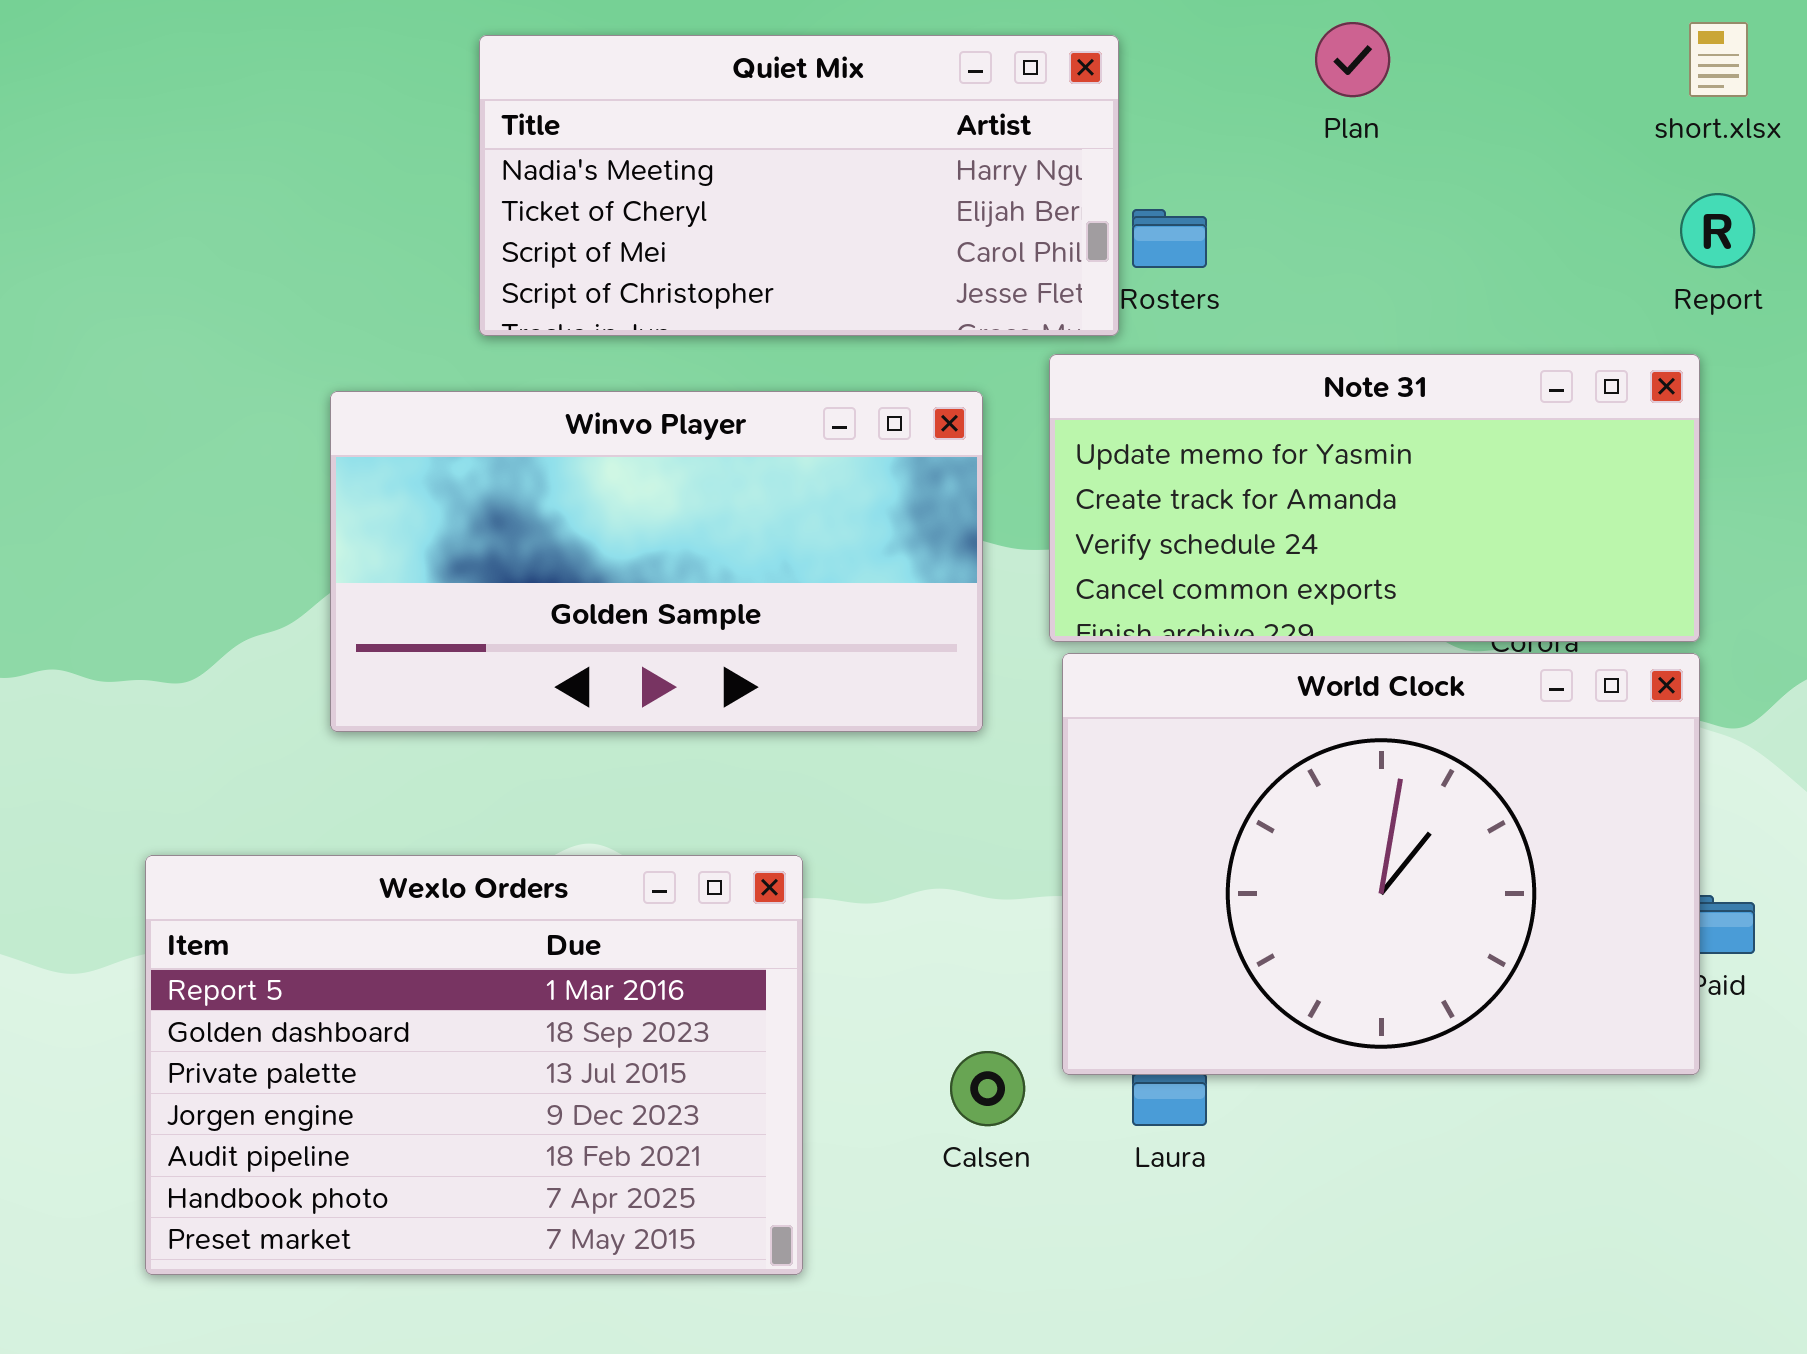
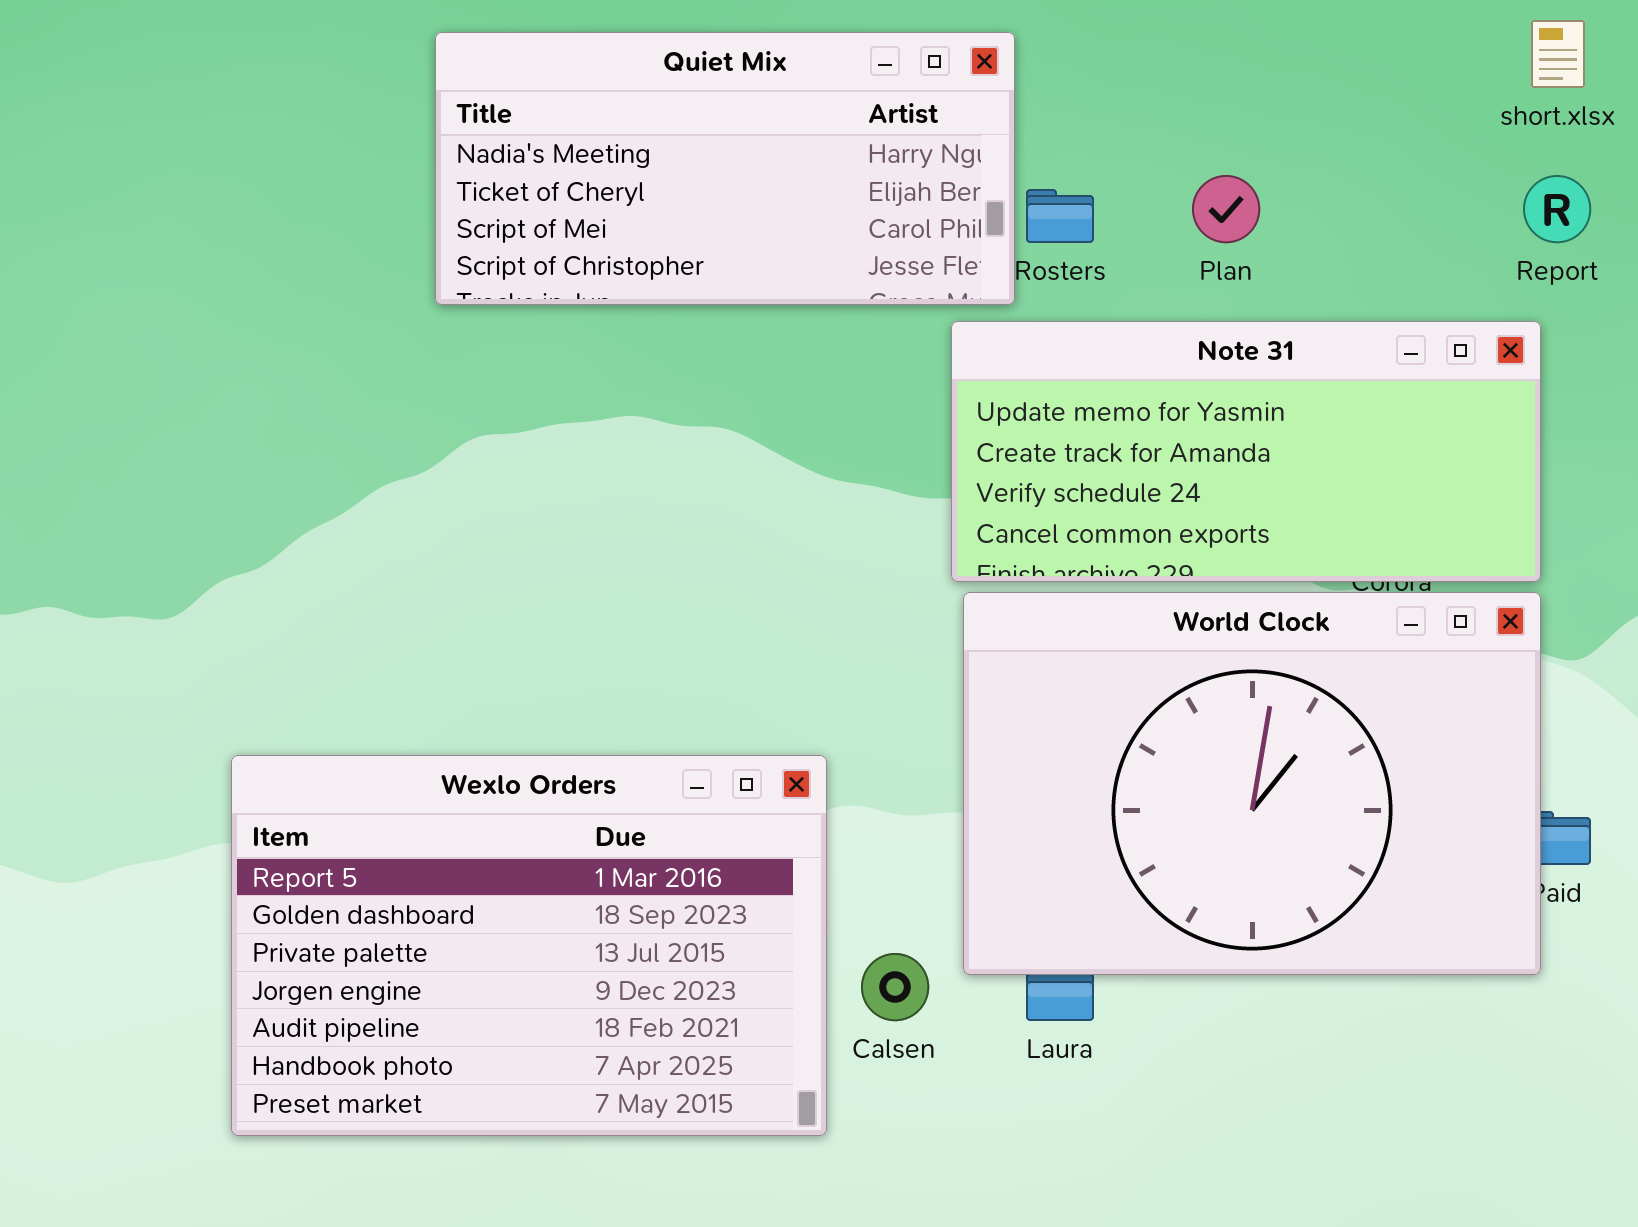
Plan: [1315,22,1390,97] -> [1192,175,1260,243], moved
Winvo Player: [330,391,983,732] -> none, closed
Wexlo Orders: [145,855,803,1275] -> [231,755,827,1136], moved

